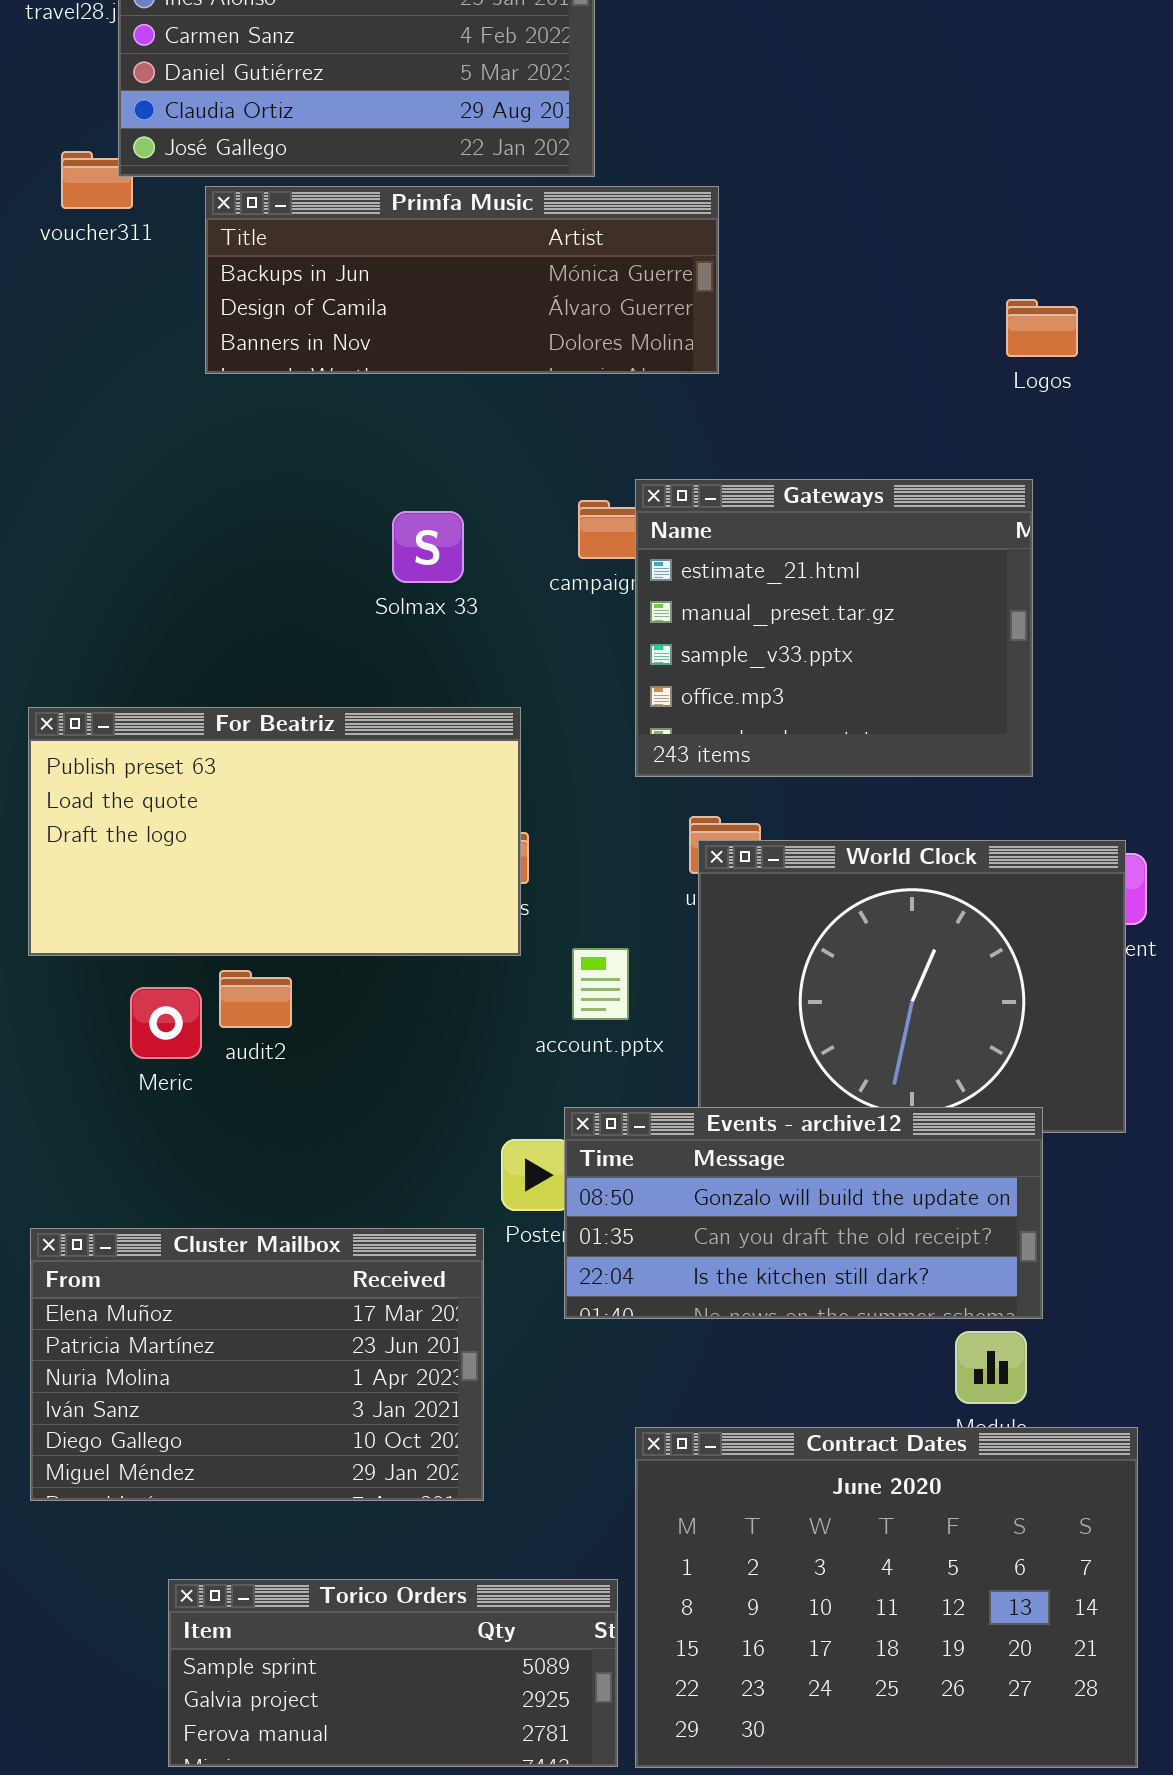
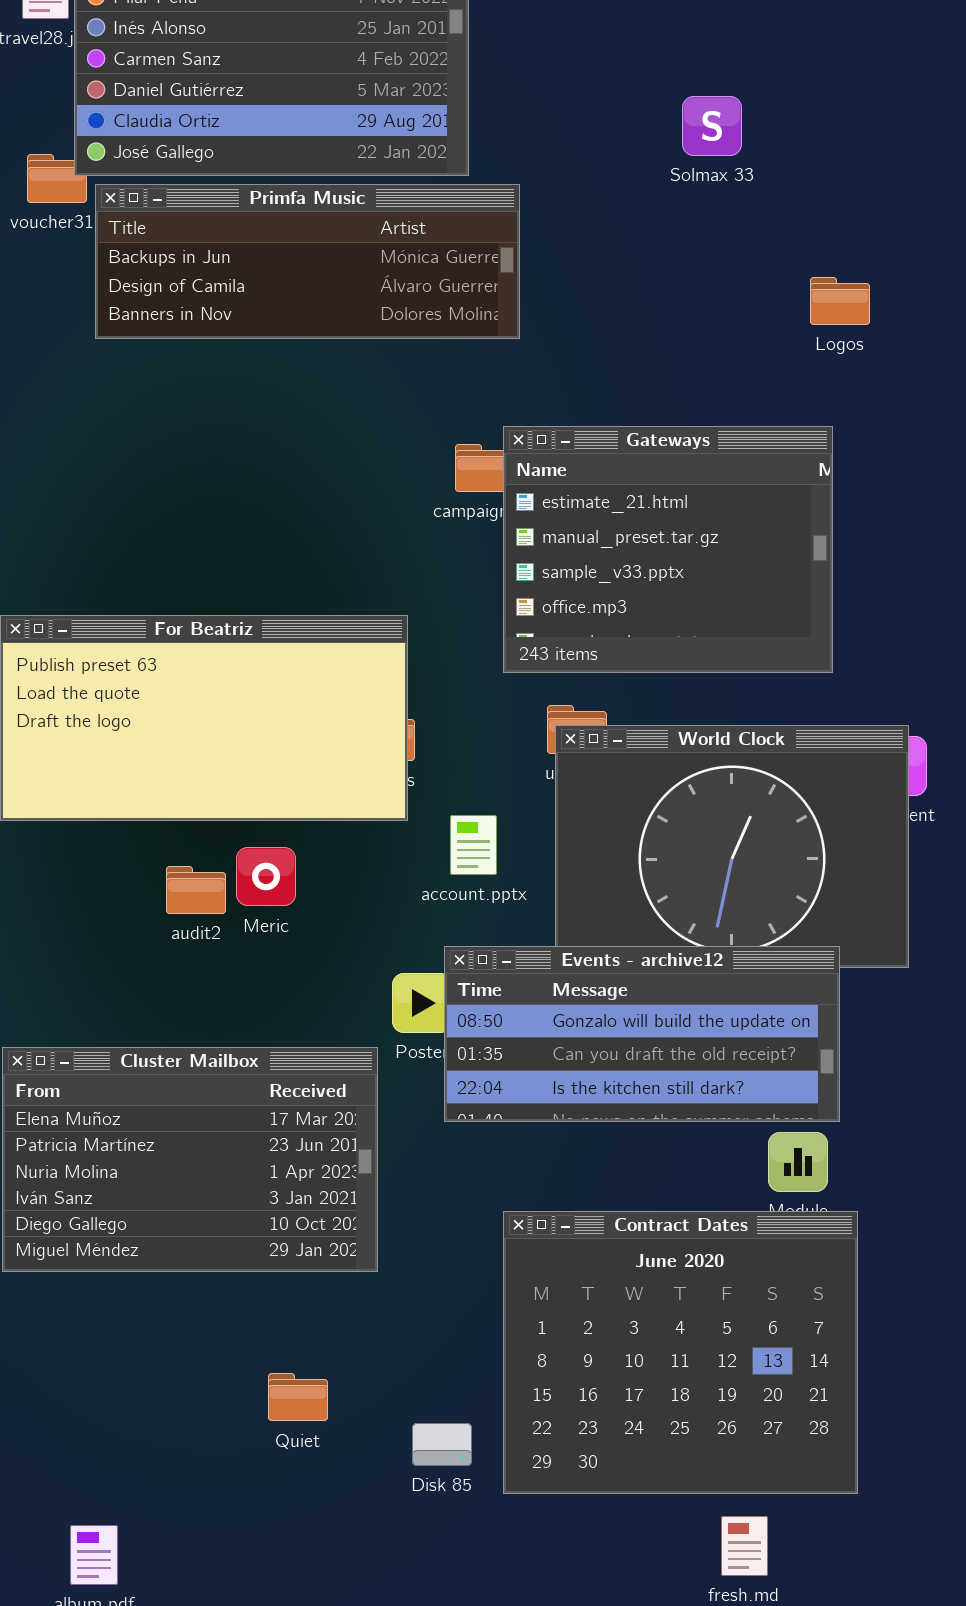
Primfa Music: [205,186,719,374] -> [95,184,520,339], moved
Solmax 33: [392,511,464,583] -> [682,96,742,156], moved
audit2: [219,970,292,1028] -> [166,866,226,914], moved
Meric: [130,987,202,1059] -> [236,847,296,906], moved
Contract Dates: [635,1427,1138,1768] -> [503,1211,858,1494], resized
Torico Orders: [168,1579,618,1767] -> none, closed

